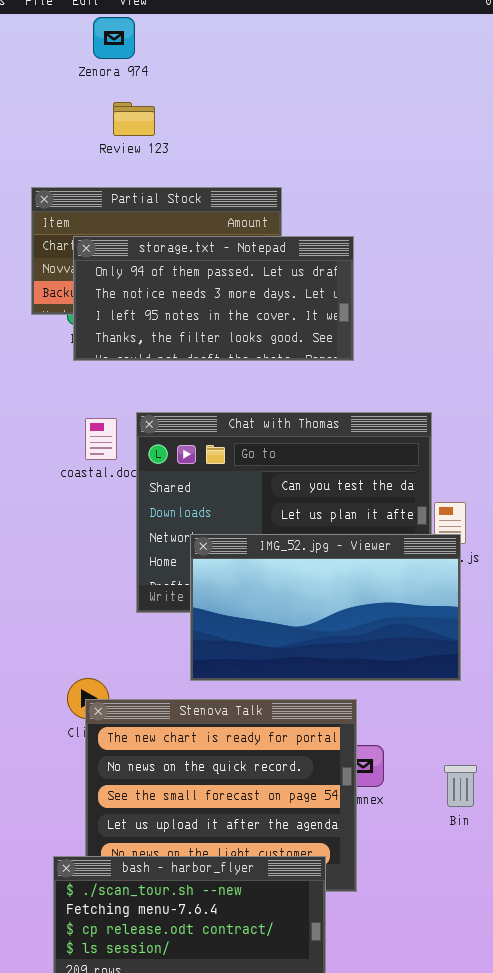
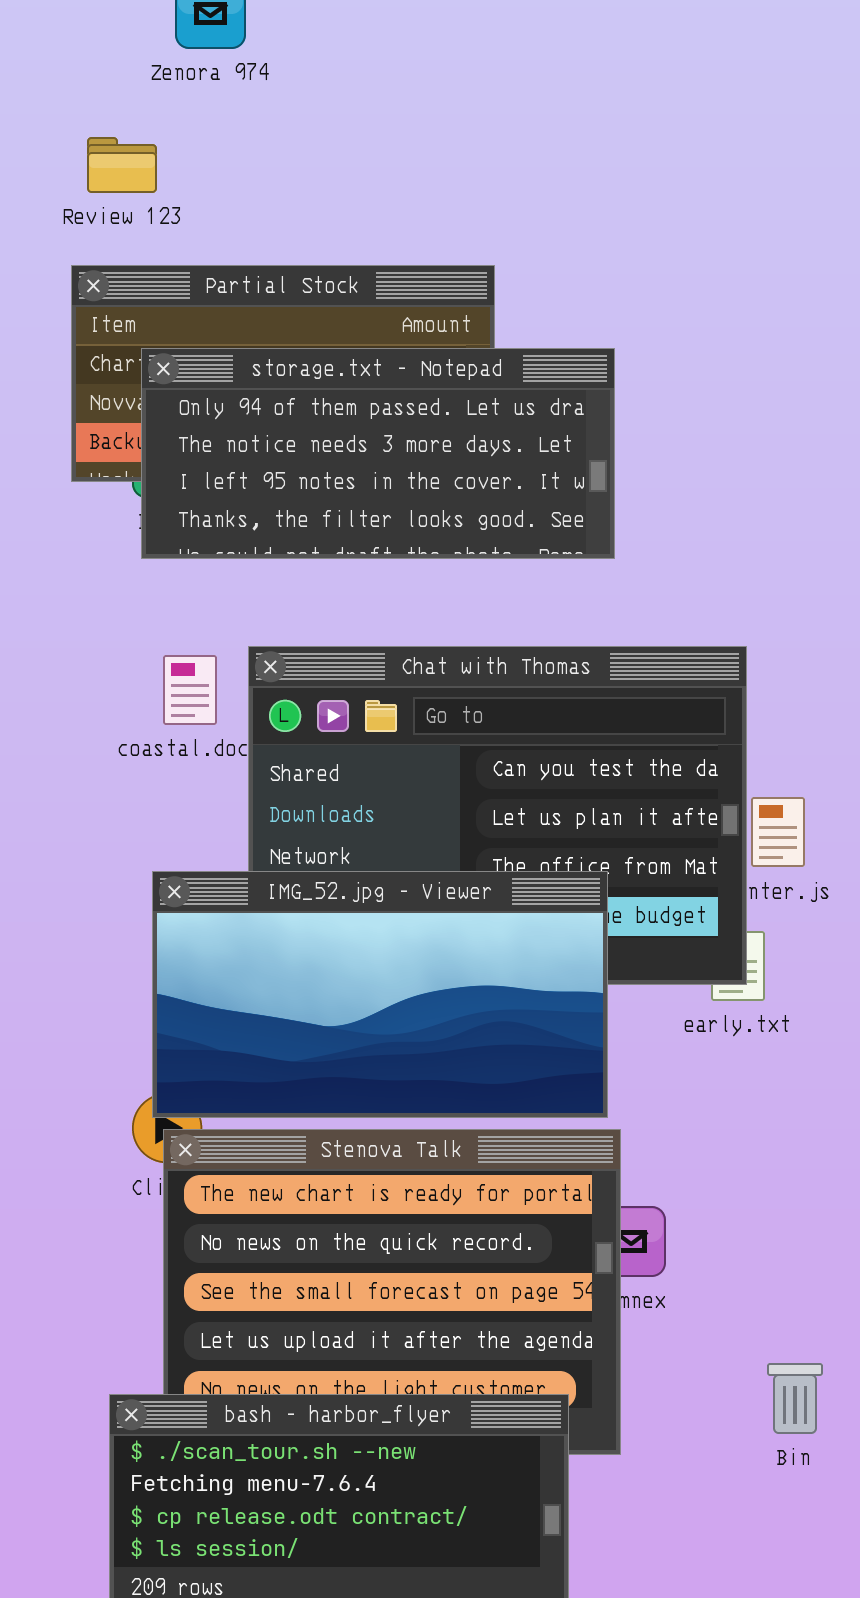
Review 123: [113,102,155,136] -> [87,137,157,193], moved
IMG_52.jpg - Viewer: [190,534,461,681] -> [152,871,608,1118], moved
Bin: [444,765,477,807] -> [767,1363,823,1434], moved

